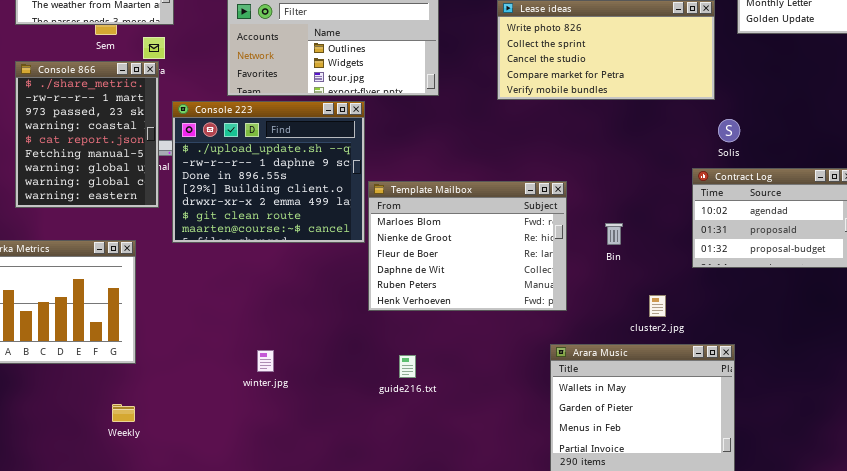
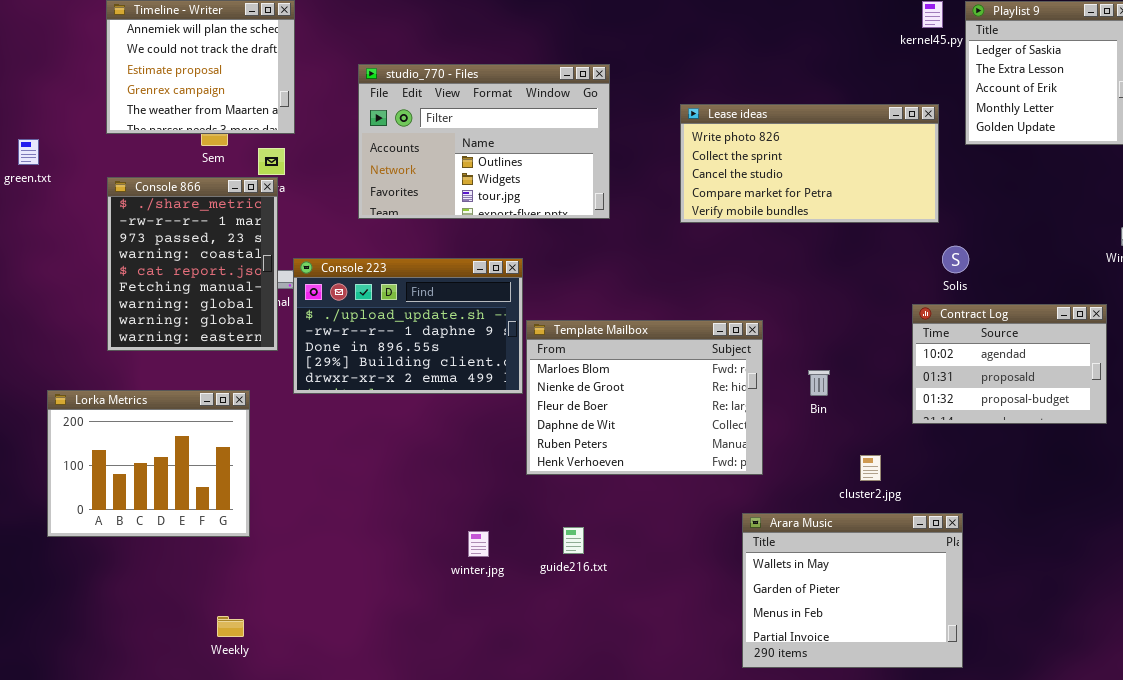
Console 223: [172,101,365,243] -> [293,258,523,394], resized
winter.jpg: [257,350,274,372] -> [468,531,489,557], moved
Weekly: [112,404,135,422] -> [217,616,244,637], moved

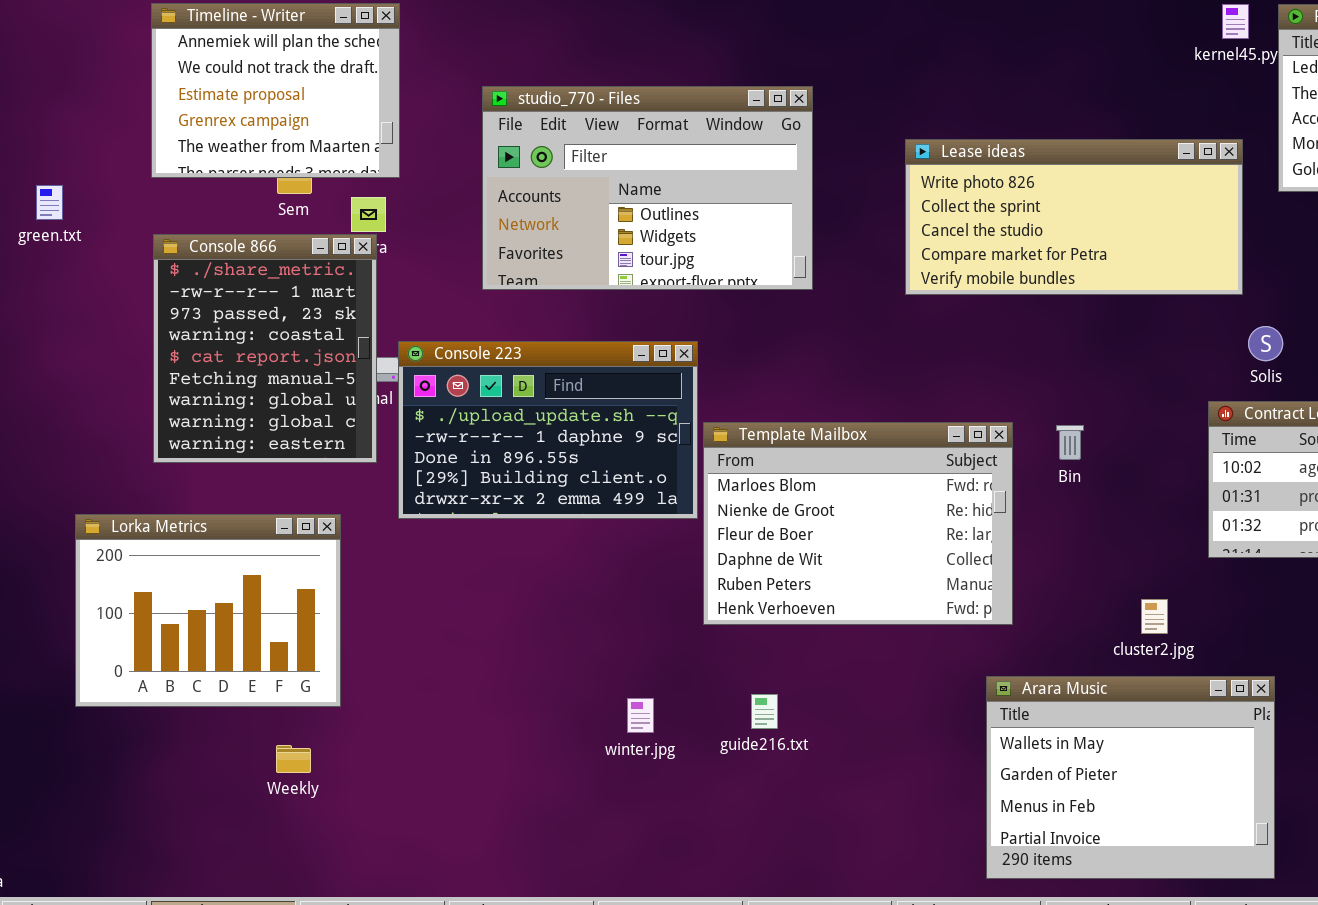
Bin: [808,370,830,396] -> [1056,425,1084,460], moved
Weekly: [217,616,244,637] -> [276,745,311,773], moved

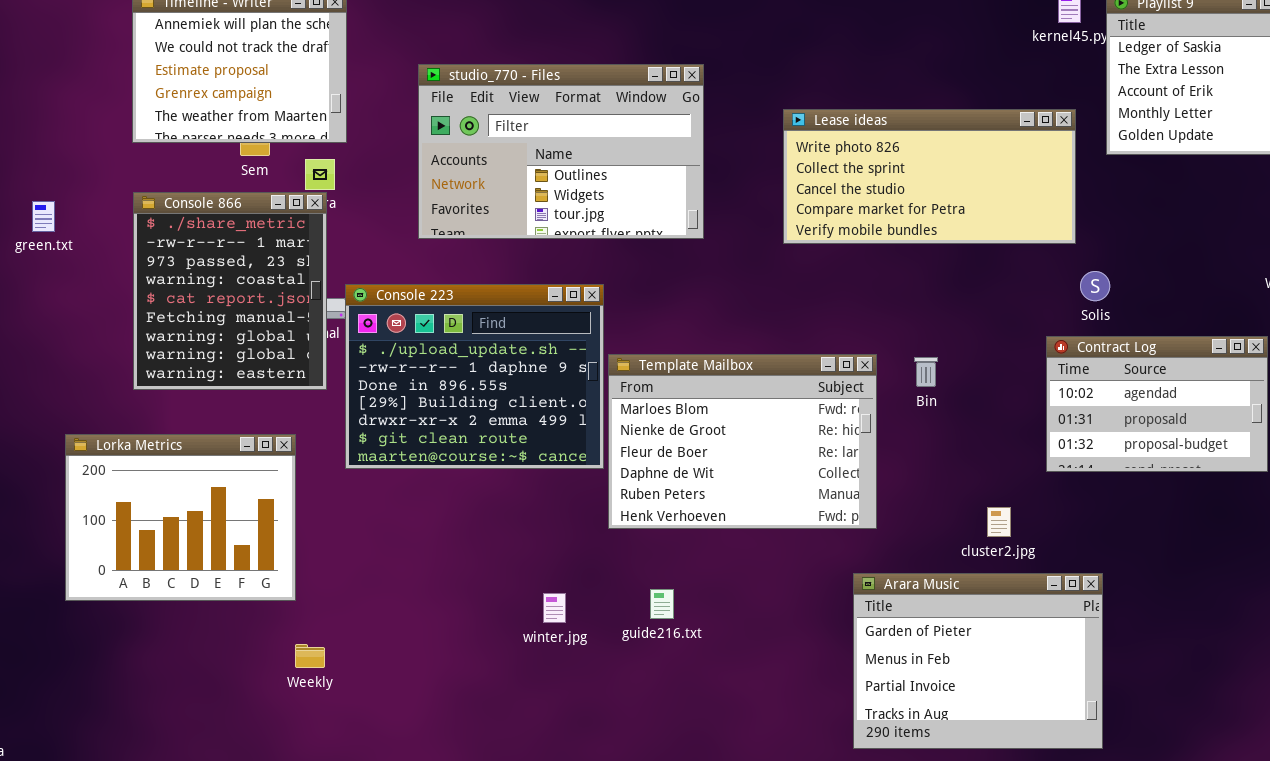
green.txt: [36,185,63,220] -> [32,201,55,232], moved
Console 223: [398,341,698,519] -> [345,284,604,469], resized
Arara Music: [986,676,1275,879] -> [853,573,1103,749], scrolled down 1 row
Weekly: [276,745,311,773] -> [295,644,325,668], moved

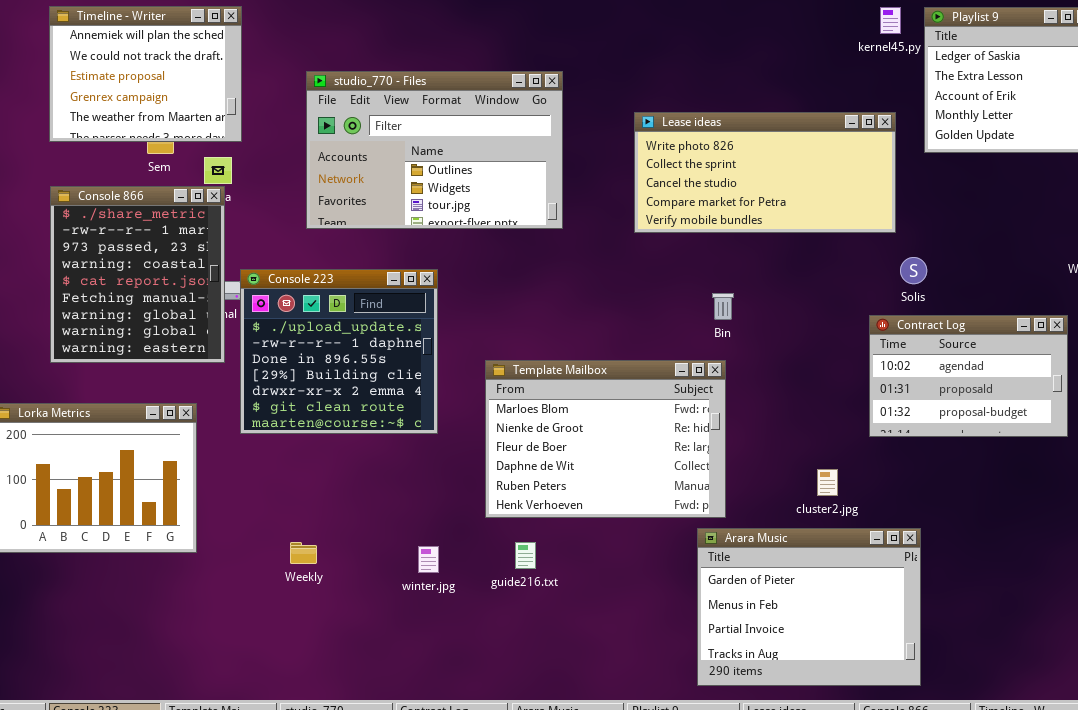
Console 223: [345,284,604,469] -> [240,269,438,434], resized
Template Mailbox: [608,354,877,529] -> [485,360,726,518], moved
Bin: [914,357,938,387] -> [712,293,734,320], moved
Weekly: [295,644,325,668] -> [290,542,317,564], moved

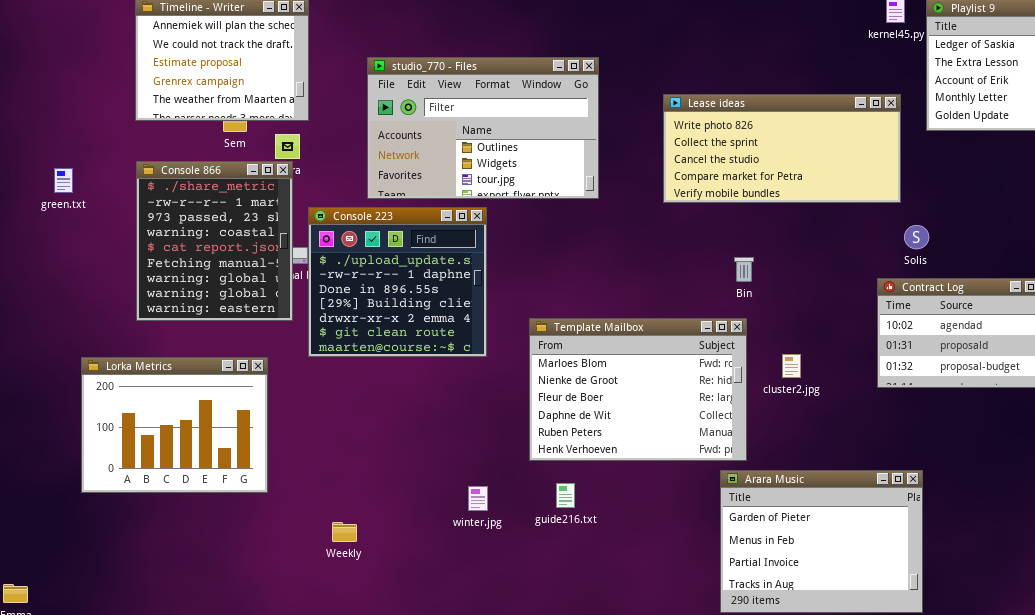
Console 223: [240,269,438,434] -> [308,207,487,357], moved
cluster2.jpg: [817,469,838,496] -> [782,354,801,378], moved
Weekly: [290,542,317,564] -> [332,522,357,542], moved

